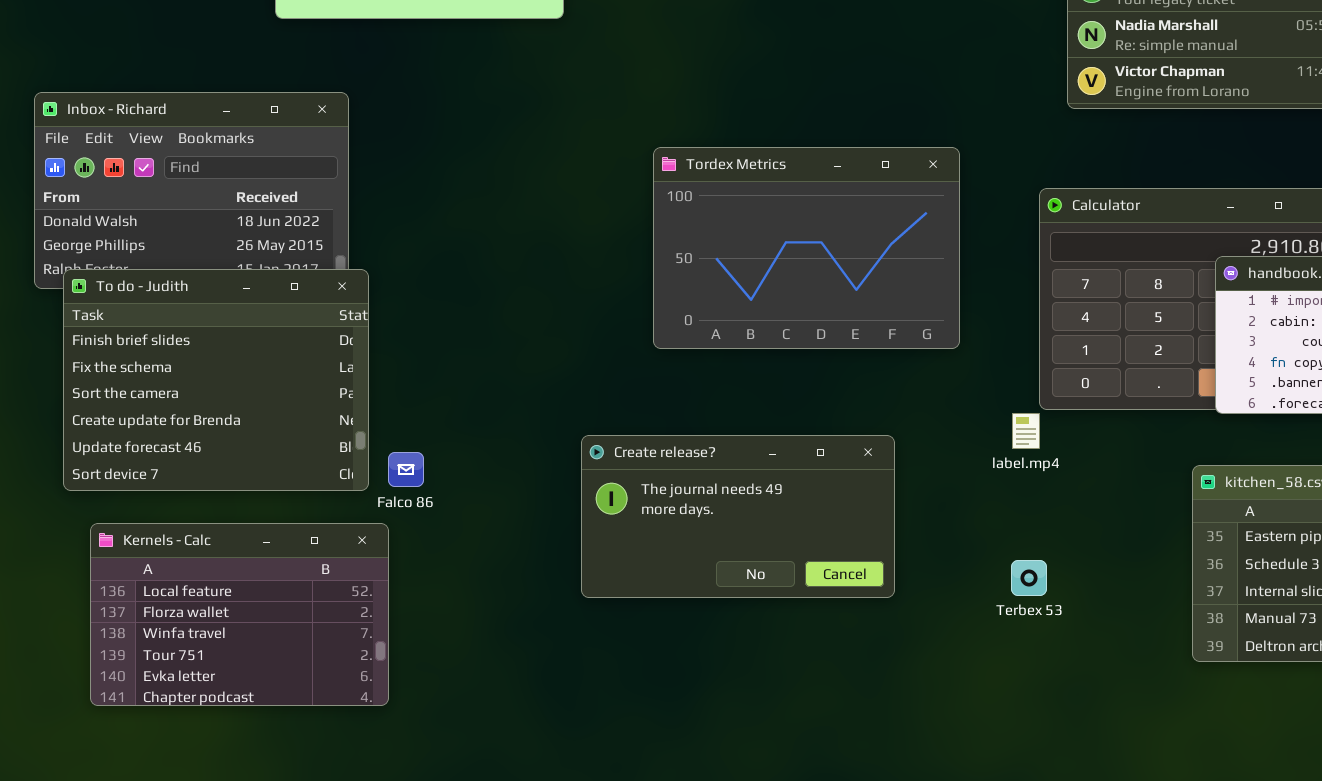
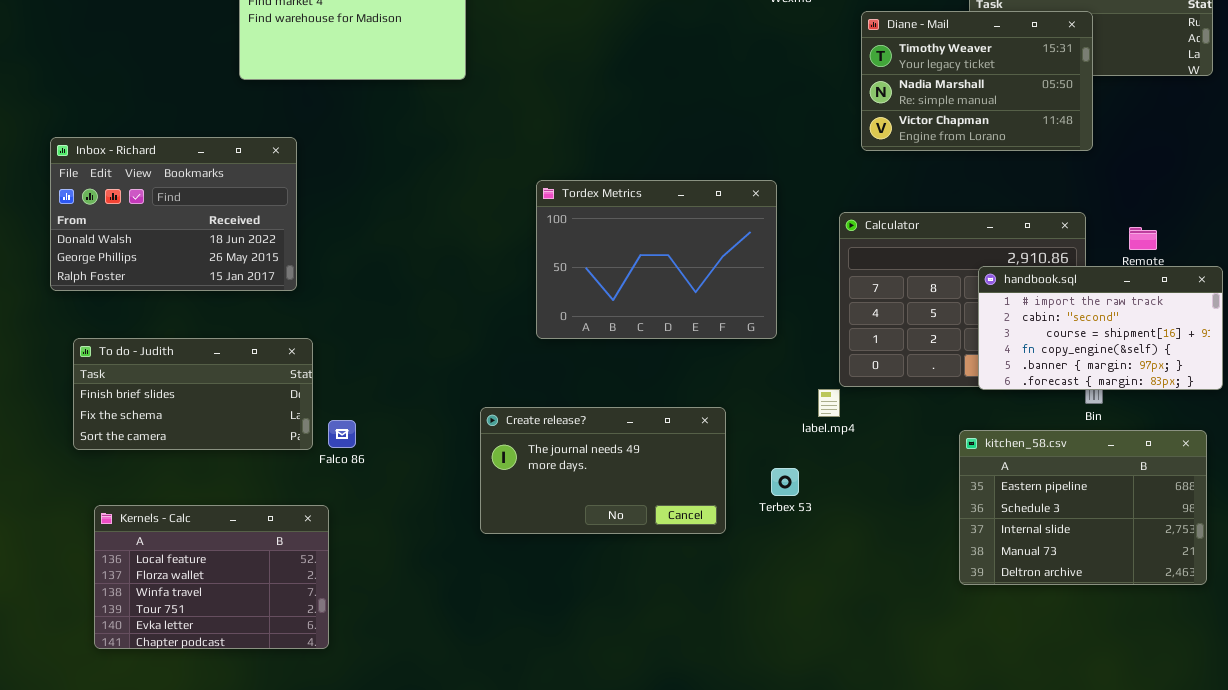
To do - Judith: [63,269,369,491] -> [73,338,313,450], resized
Kernels - Calc: [90,523,389,706] -> [94,505,329,649], moved
Terbex 53: [1011,560,1047,596] -> [771,468,799,496], moved

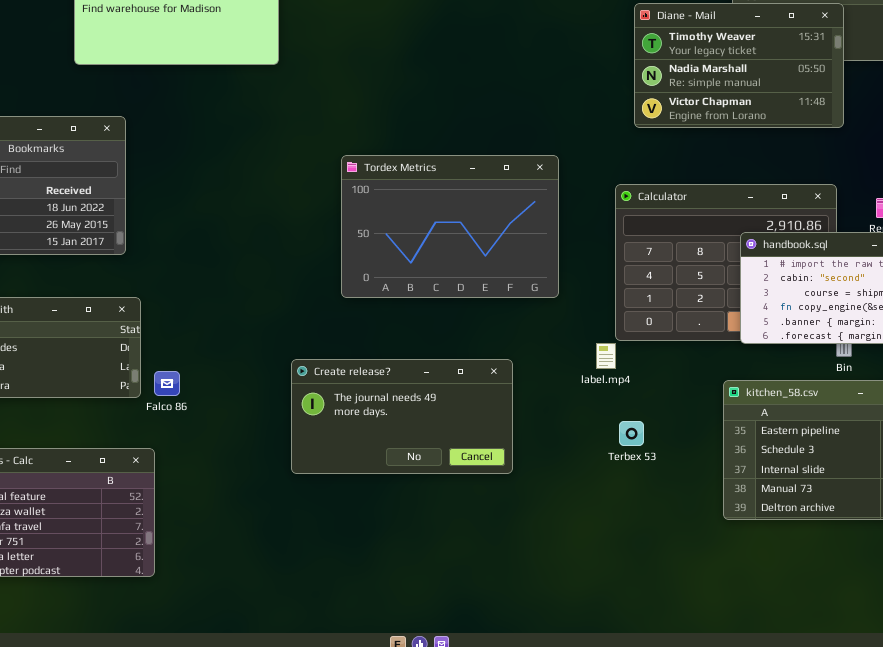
Terbex 53: [771,468,799,496] -> [619,421,644,446], moved

